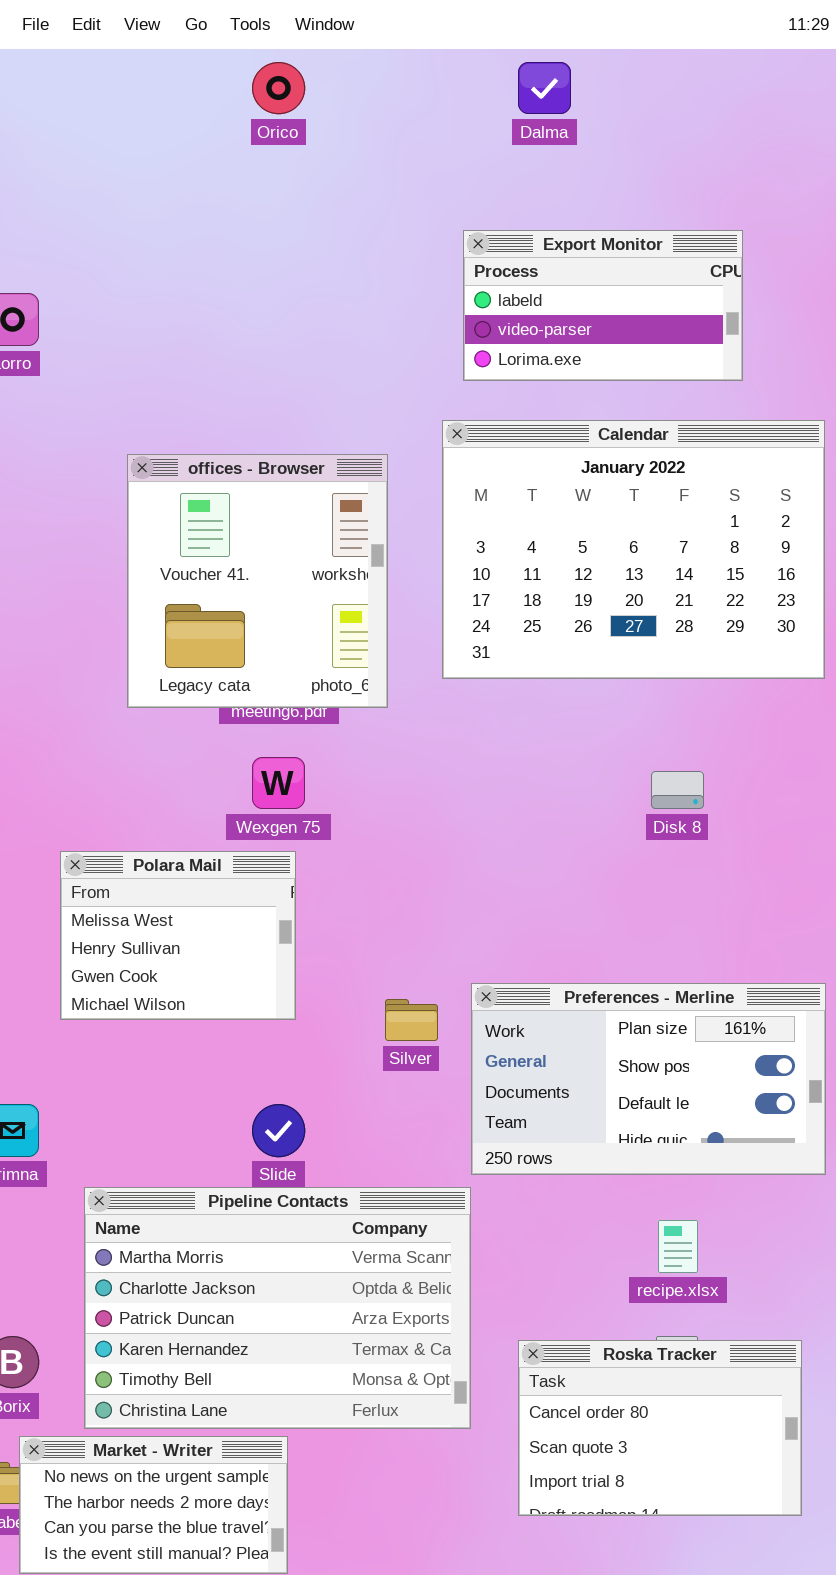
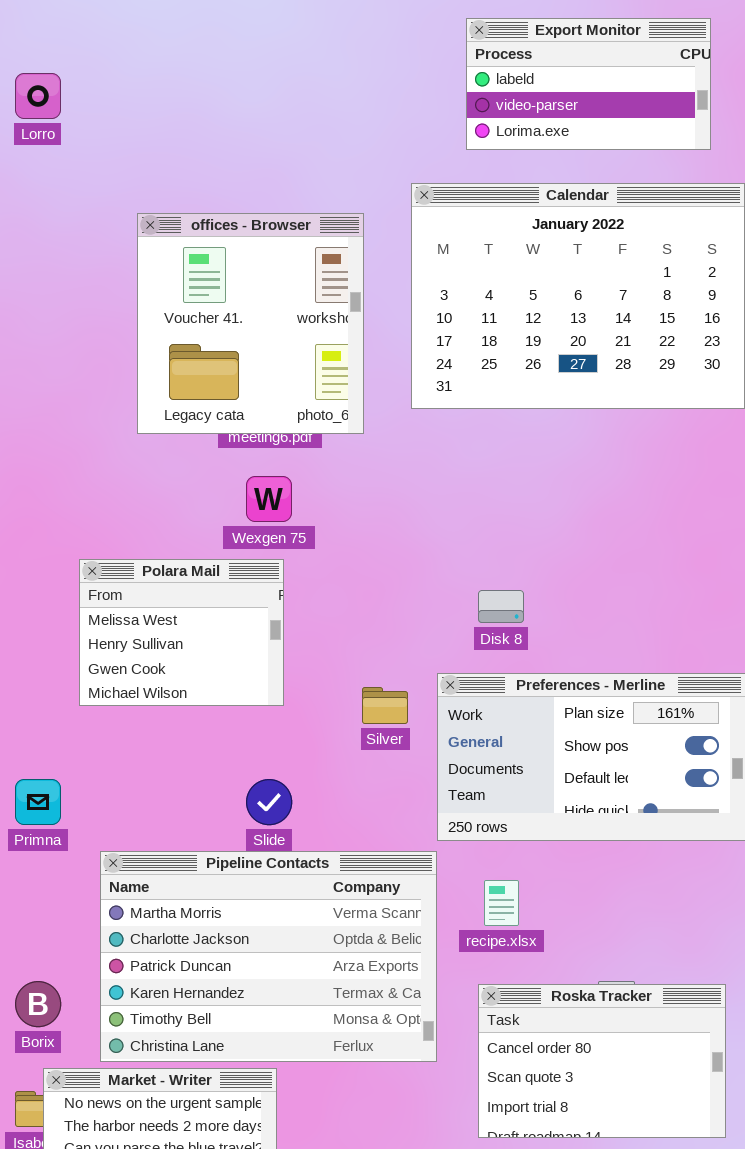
Export Monitor: [463,230,743,381] -> [466,18,711,150], moved
Disk 8: [651,771,704,809] -> [478,590,524,623], moved
recipe.xlsx: [658,1220,698,1273] -> [484,880,519,926], moved

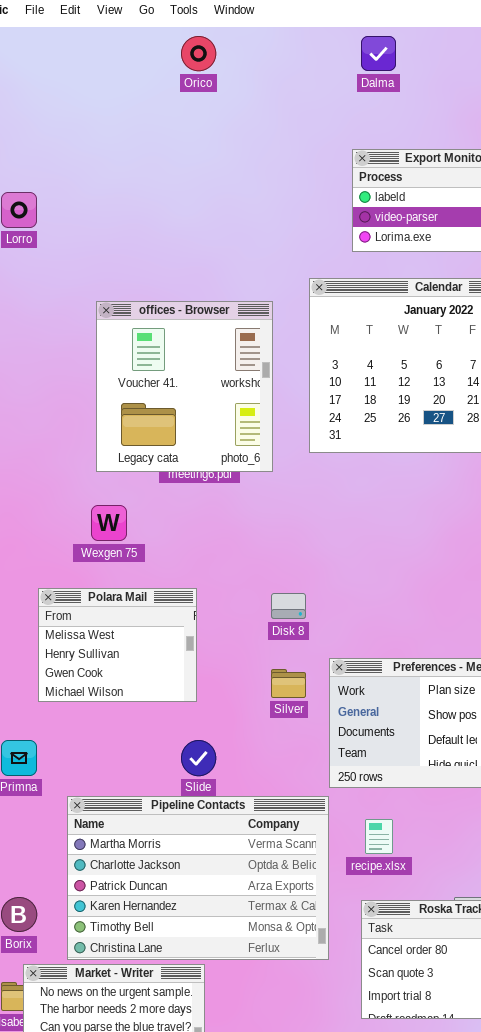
Wexgen 75: [246,476,292,522] -> [91,505,127,541], moved
Polara Mail: [79,559,284,706] -> [38,588,197,702], moved
Disk 8: [478,590,524,623] -> [271,593,306,619], moved

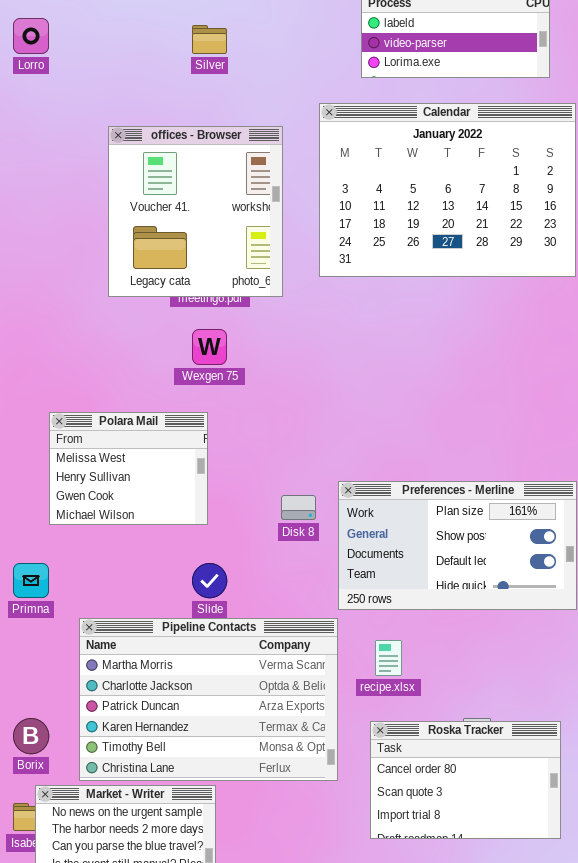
Wexgen 75: [91,505,127,541] -> [192,329,227,365], moved
Disk 8: [271,593,306,619] -> [281,495,316,520], moved
Silver: [271,669,306,698] -> [192,25,227,54], moved

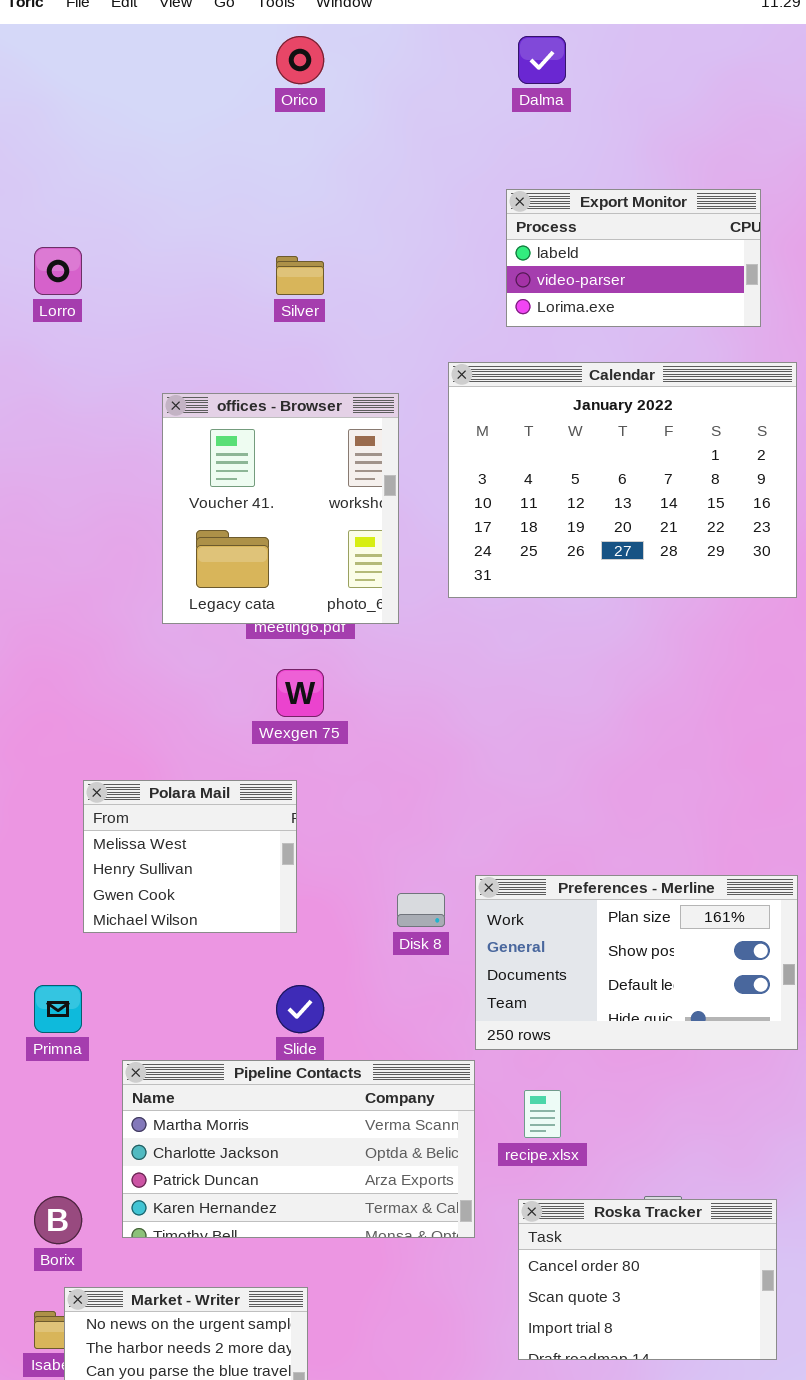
Pipeline Contacts: [79,618,338,781] -> [122,1060,475,1238], resized

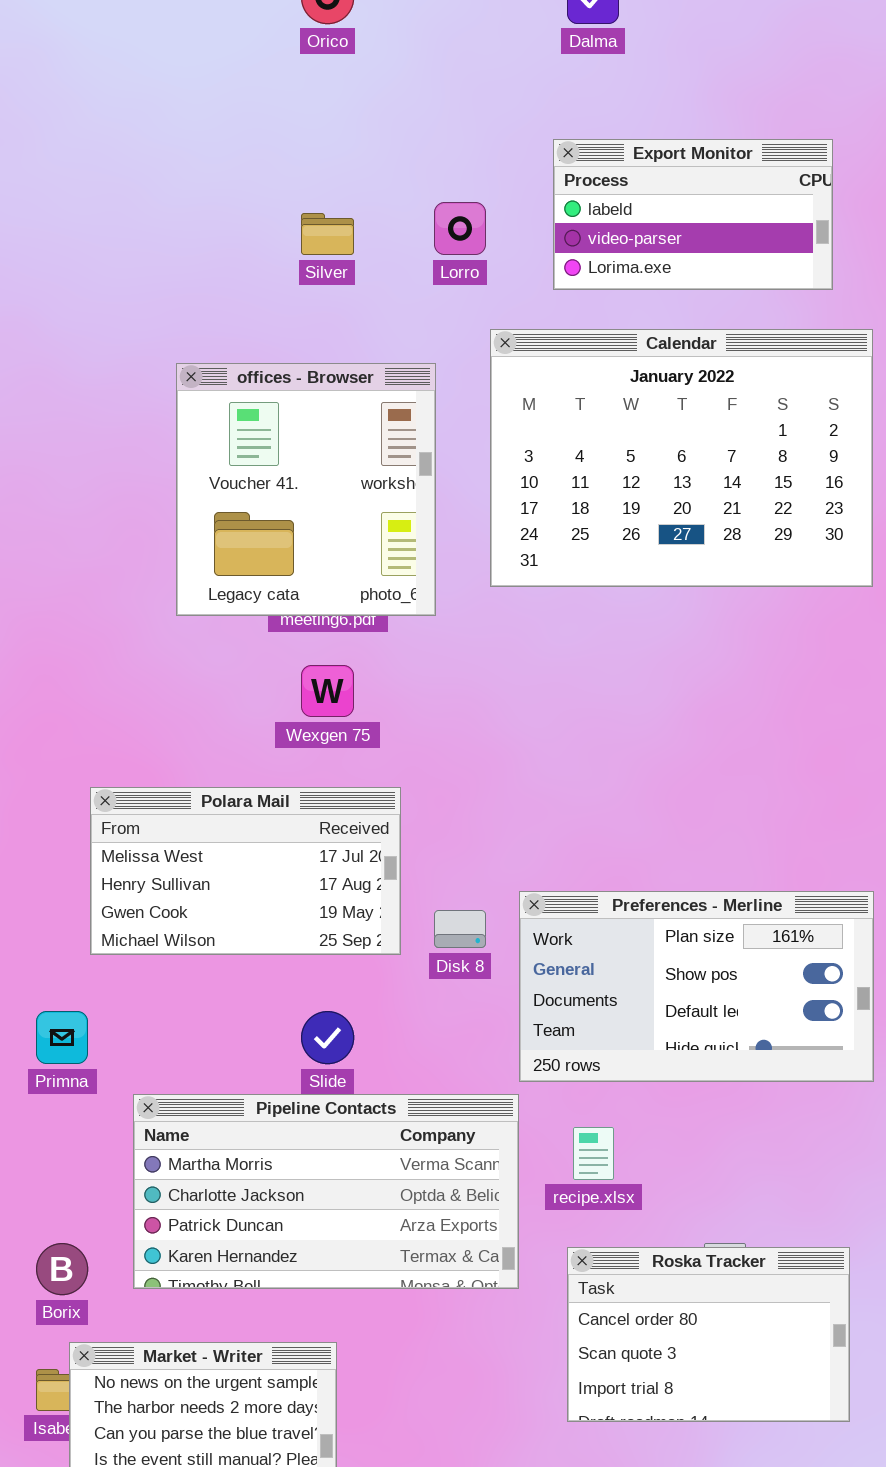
Lorro: [34,247,82,295] -> [434,202,486,255], moved
Polara Mail: [83,780,297,933] -> [90,787,401,955], resized

